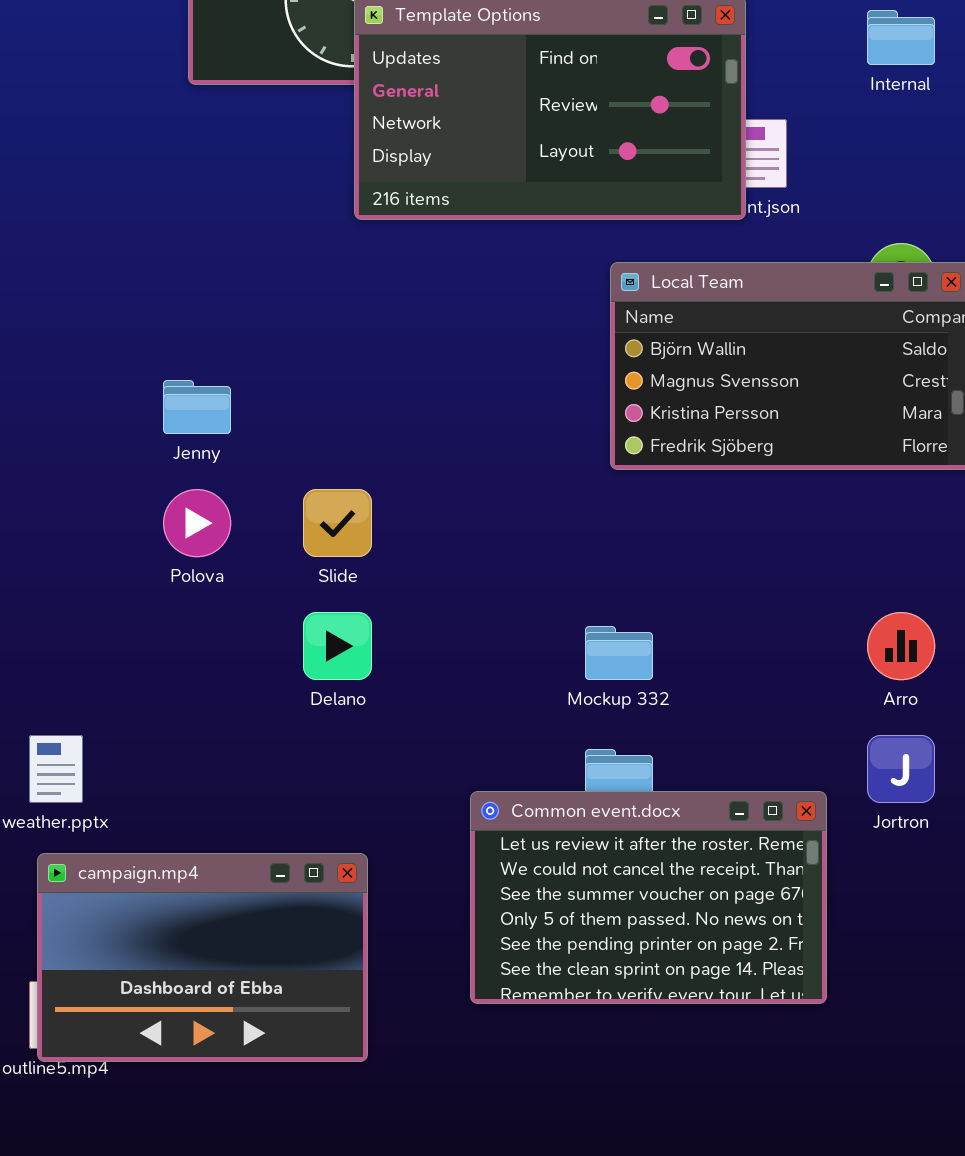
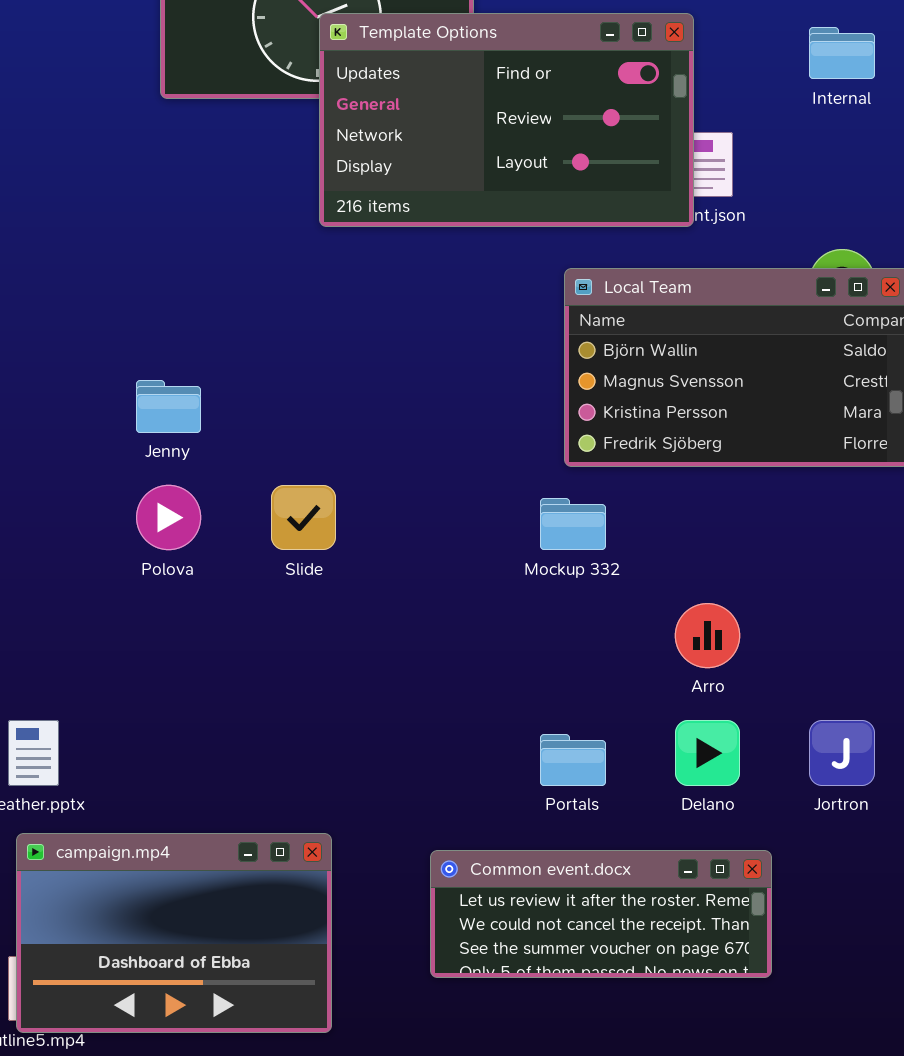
Delano: [303,612,372,680] -> [675,720,740,786], moved
Arro: [867,612,935,680] -> [675,603,740,668], moved
Mockup 332: [585,626,653,680] -> [540,498,606,550], moved
Common event.docx: [470,791,827,1004] -> [430,850,772,978], resized

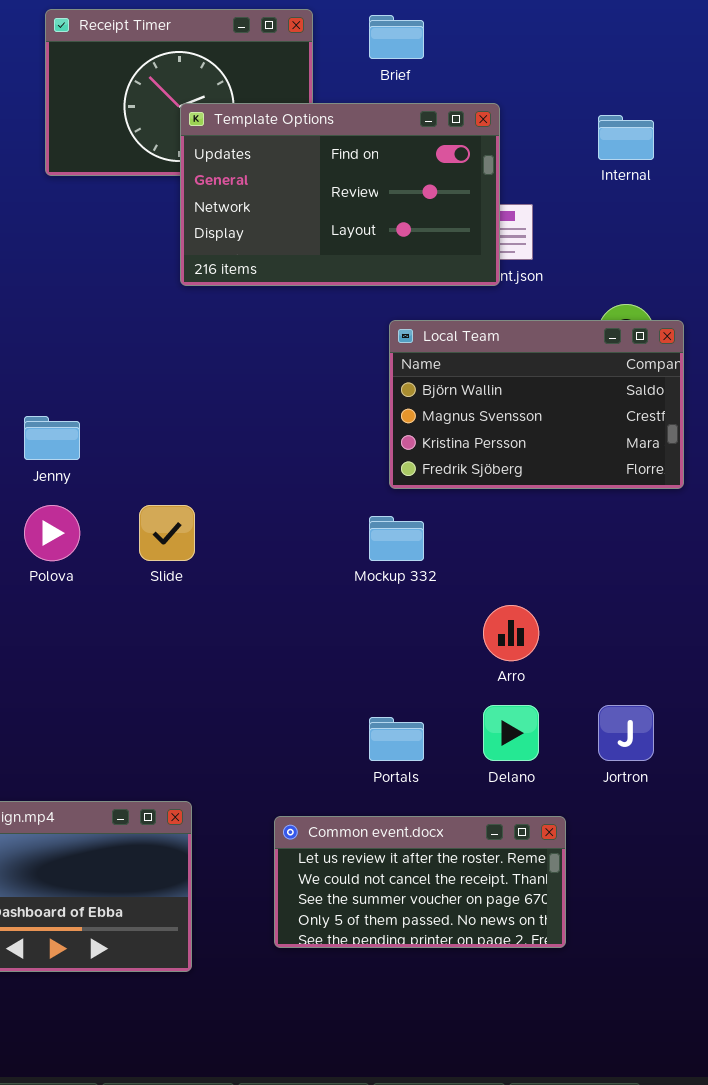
Common event.docx: [430,850,772,978] -> [274,816,566,948], resized

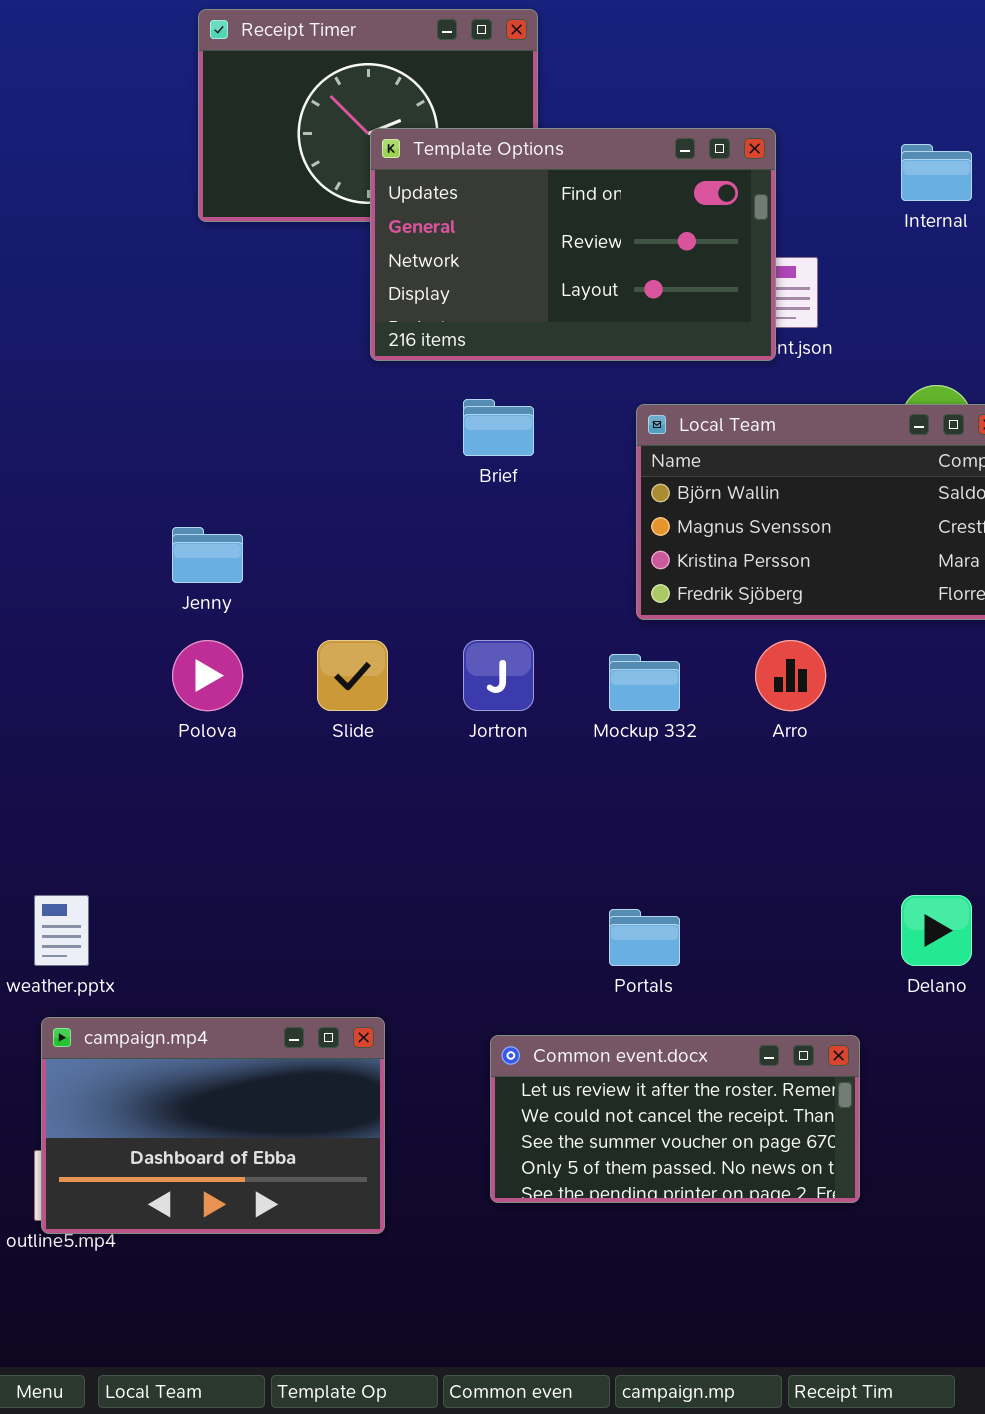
Brief: [369,15,424,59] -> [463,399,534,456], moved
Arro: [483,605,539,661] -> [755,640,826,711], moved
Delano: [483,705,539,761] -> [901,895,972,966], moved
Jortron: [598,705,654,761] -> [463,640,534,711], moved

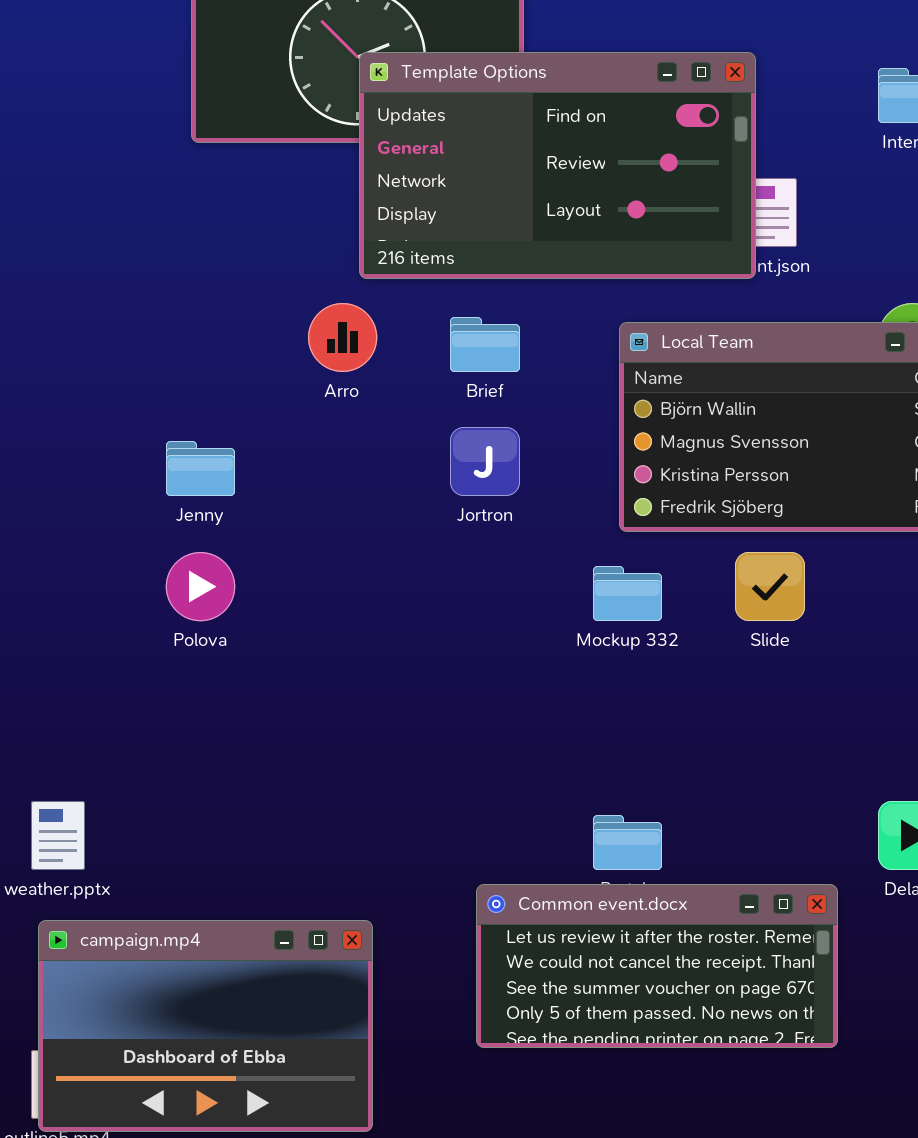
Slide: [317,640,388,711] -> [735,552,805,621], moved
Jortron: [463,640,534,711] -> [450,427,520,496], moved
Arro: [755,640,826,711] -> [308,303,377,372], moved
Common event.docx: [490,1035,860,1203] -> [476,884,838,1048], moved

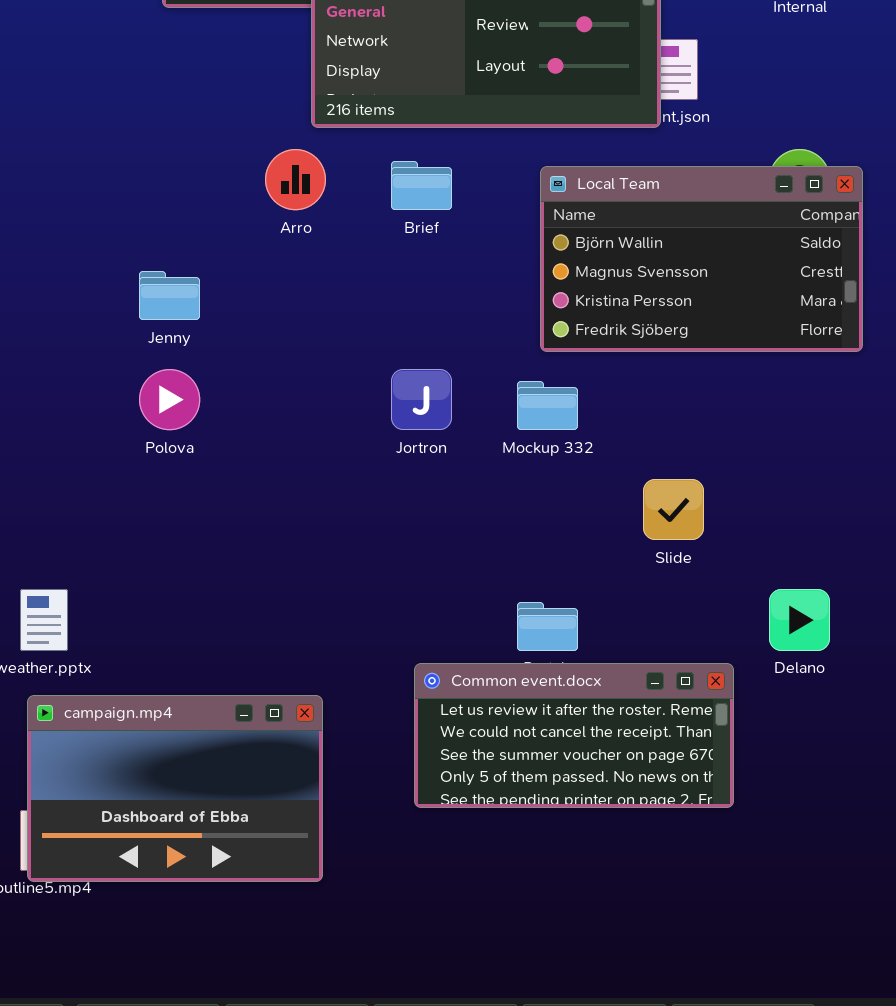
Jortron: [450,427,520,496] -> [391,369,452,430], moved
Slide: [735,552,805,621] -> [643,479,704,540], moved

